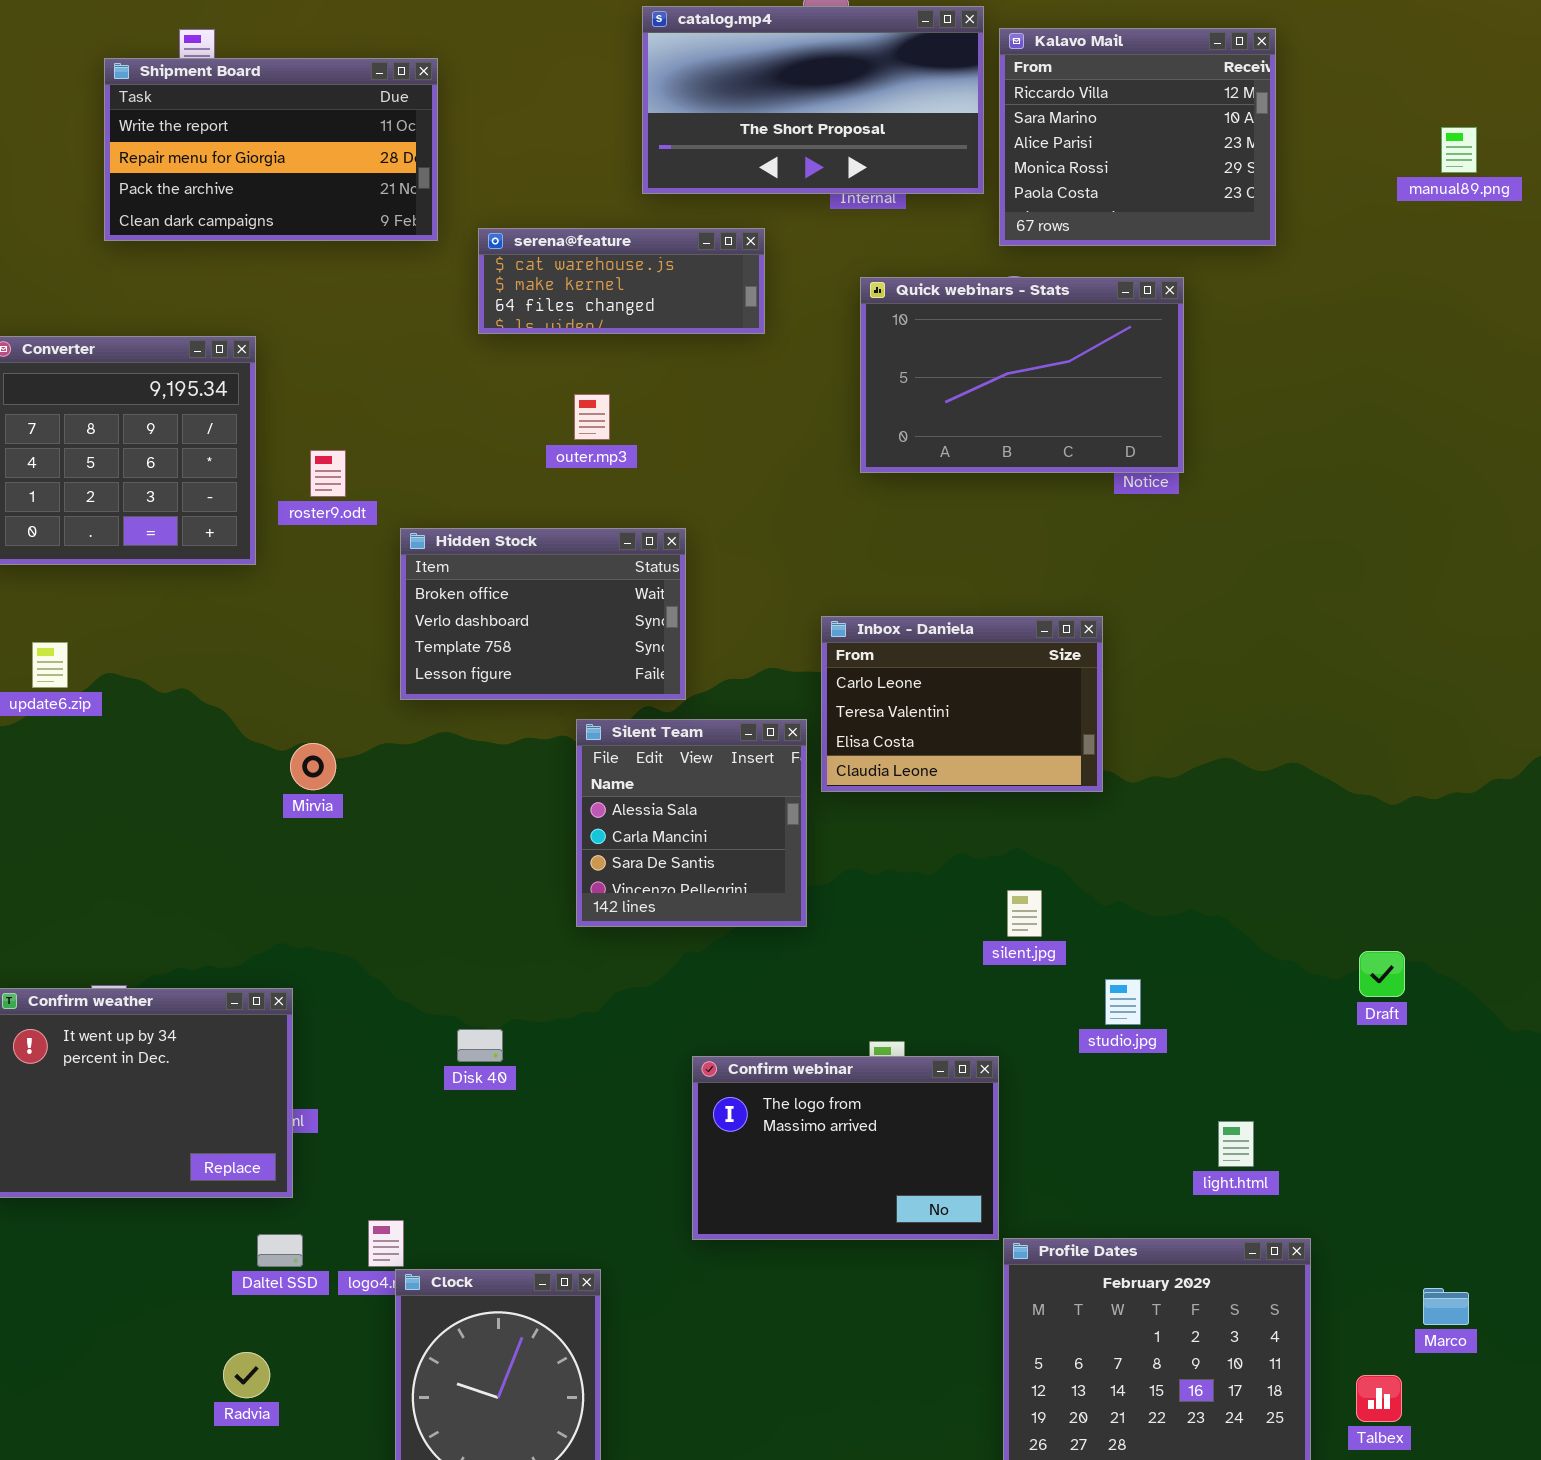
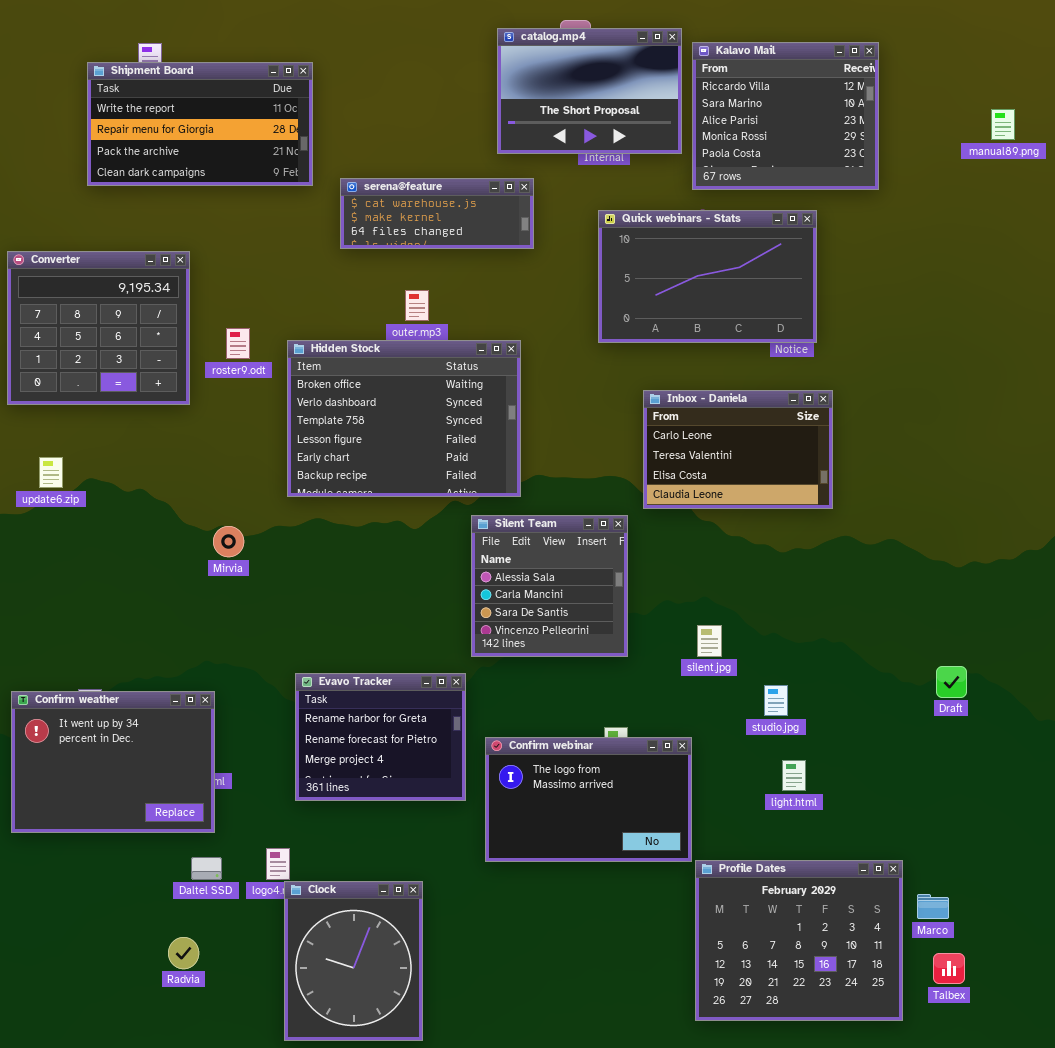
catalog.mp4: [642,6,984,194] -> [497,28,682,154], resized
Hidden Stock: [400,528,686,700] -> [287,340,521,497], resized
Inbox - Daniela: [821,616,1103,792] -> [643,390,833,509], moved
Silent Team: [576,719,807,927] -> [471,515,628,657], moved
Evavo Tracker: none -> [295,673,466,801], opened
light.html: [1218,1121,1254,1167] -> [782,760,806,791], moved
Marco: [1423,1288,1469,1325] -> [917,894,949,919], moved

